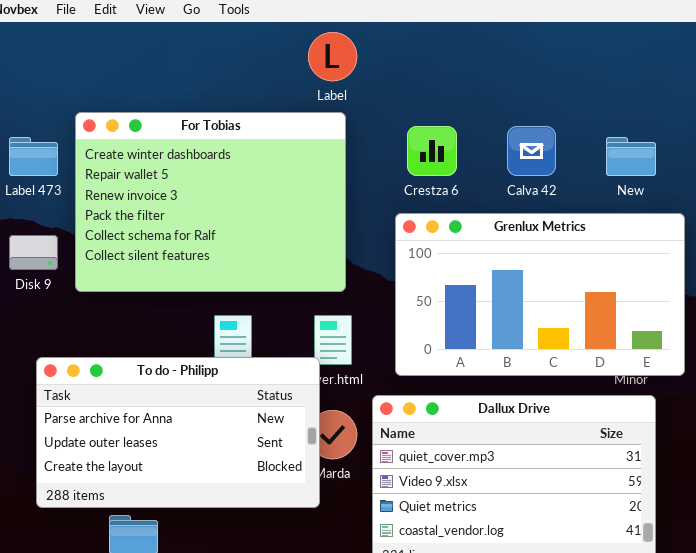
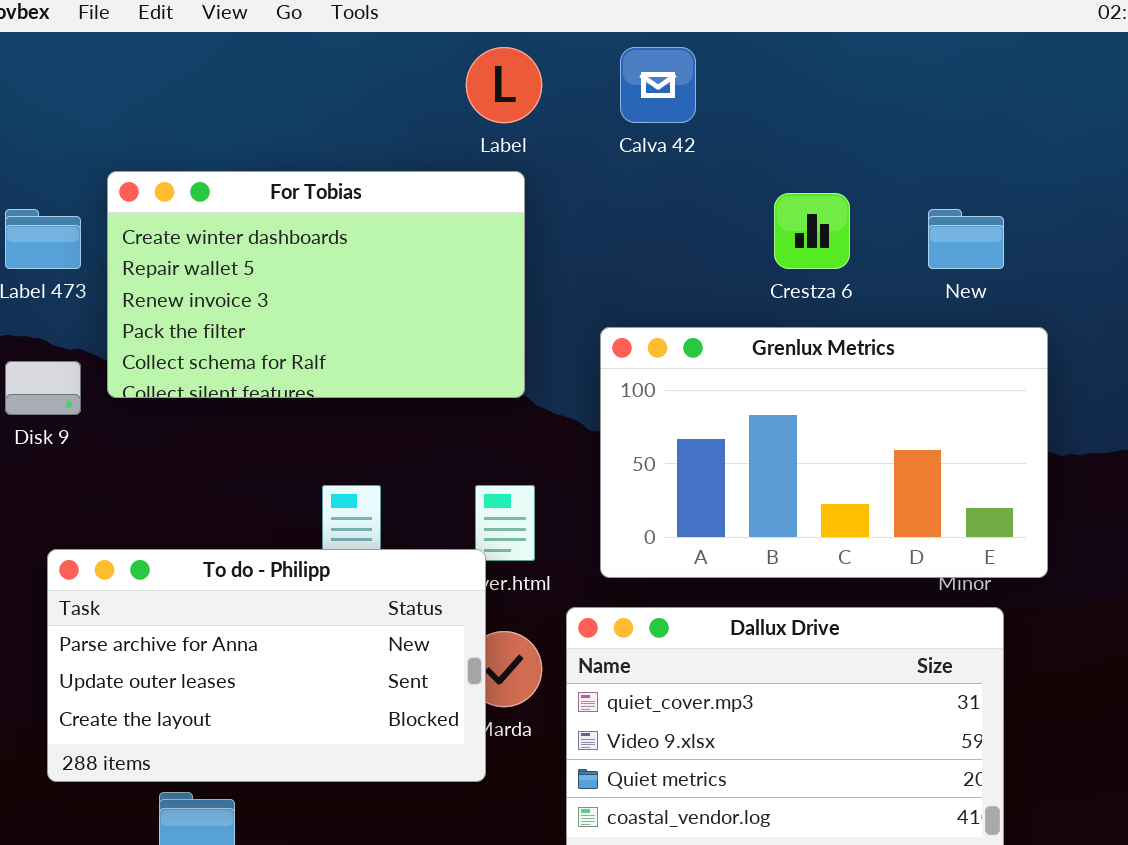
For Tobias: [75,112,346,292] -> [107,171,525,398], resized
Crestza 6: [407,126,457,176] -> [774,193,850,269], moved
Calva 42: [507,126,556,176] -> [620,47,696,123], moved

